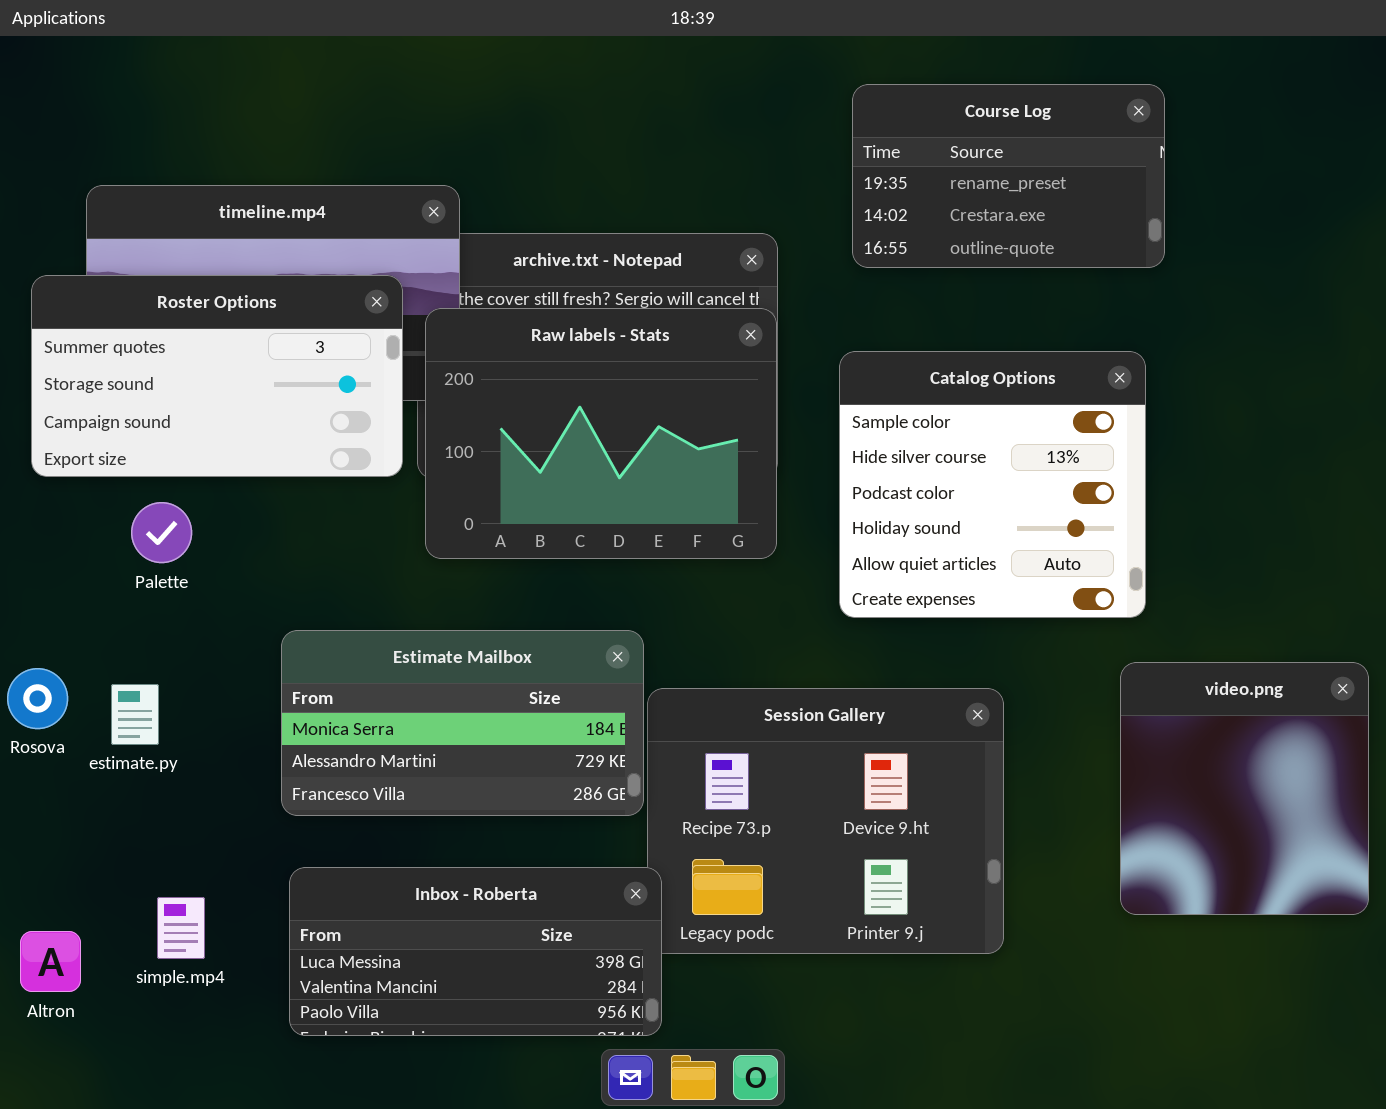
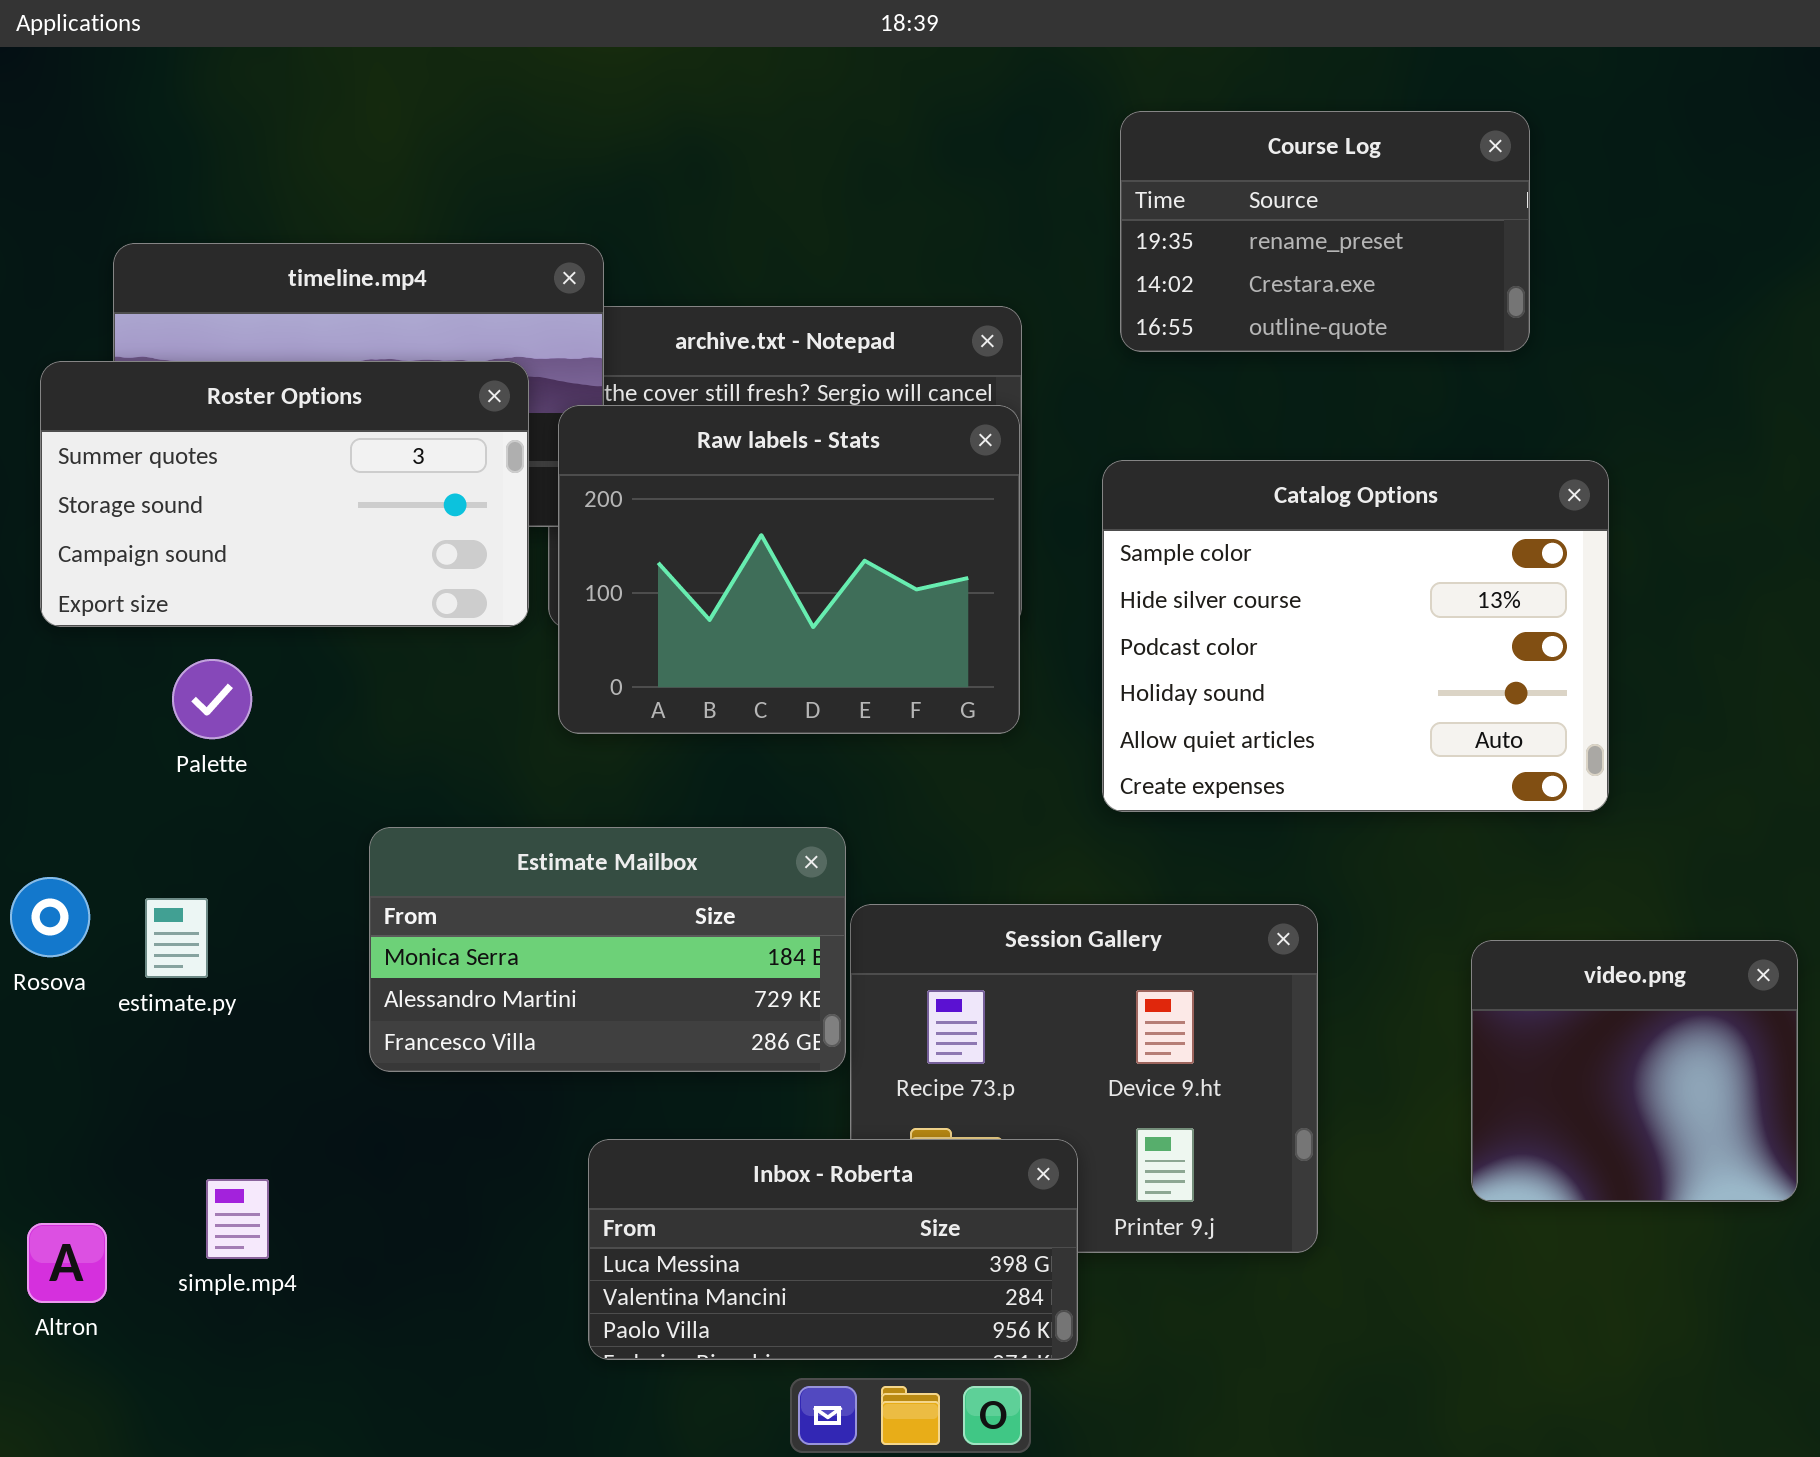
Catalog Options: [839,351,1146,618] -> [1102,460,1609,812], resized
video.png: [1120,662,1369,915] -> [1471,940,1798,1202], resized
Inbox - Roberta: [289,867,662,1036] -> [588,1139,1078,1360], moved

